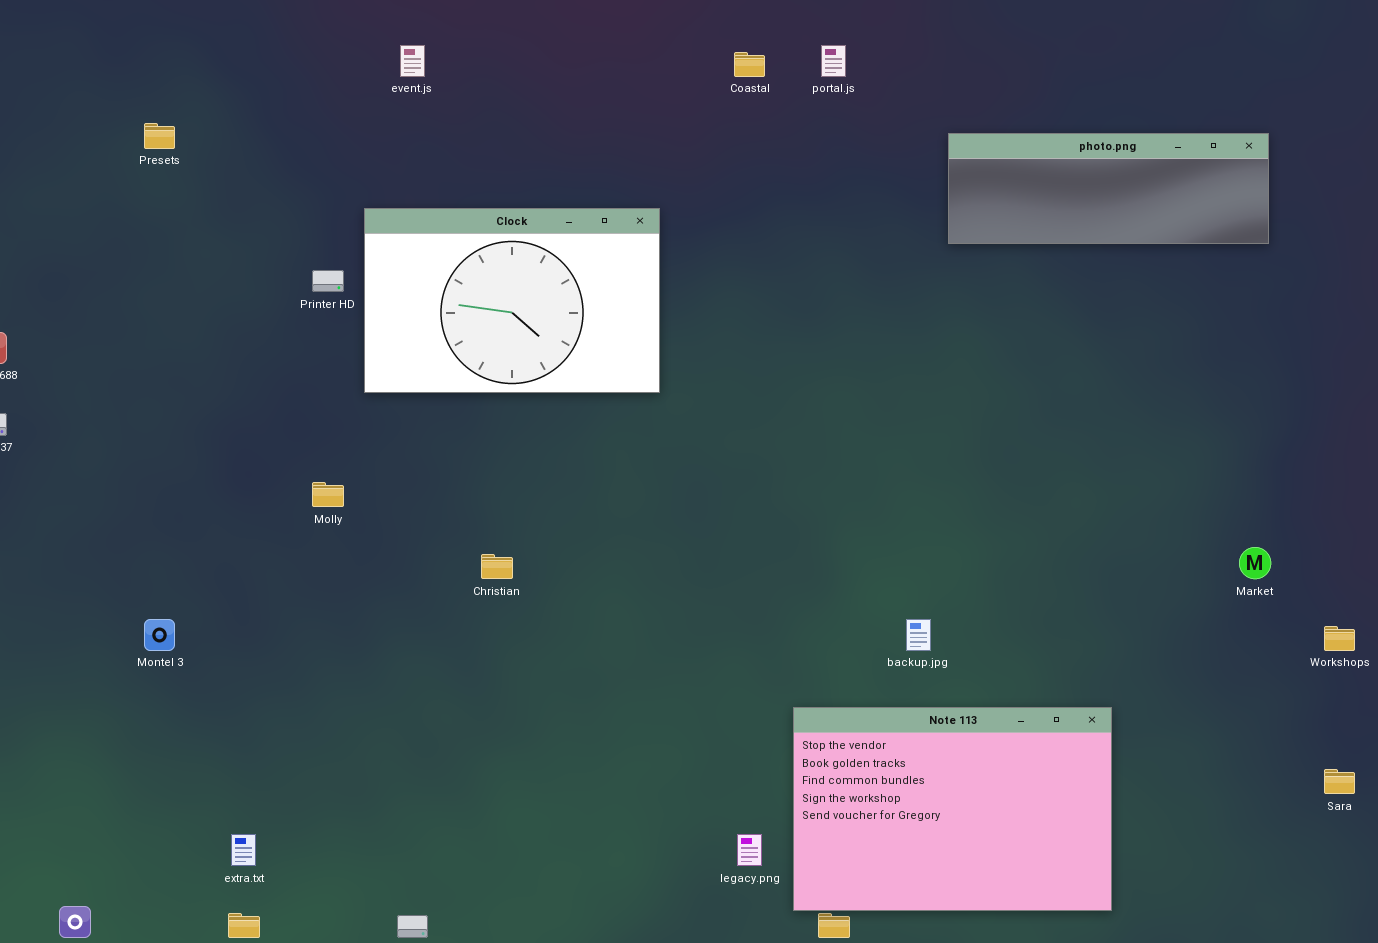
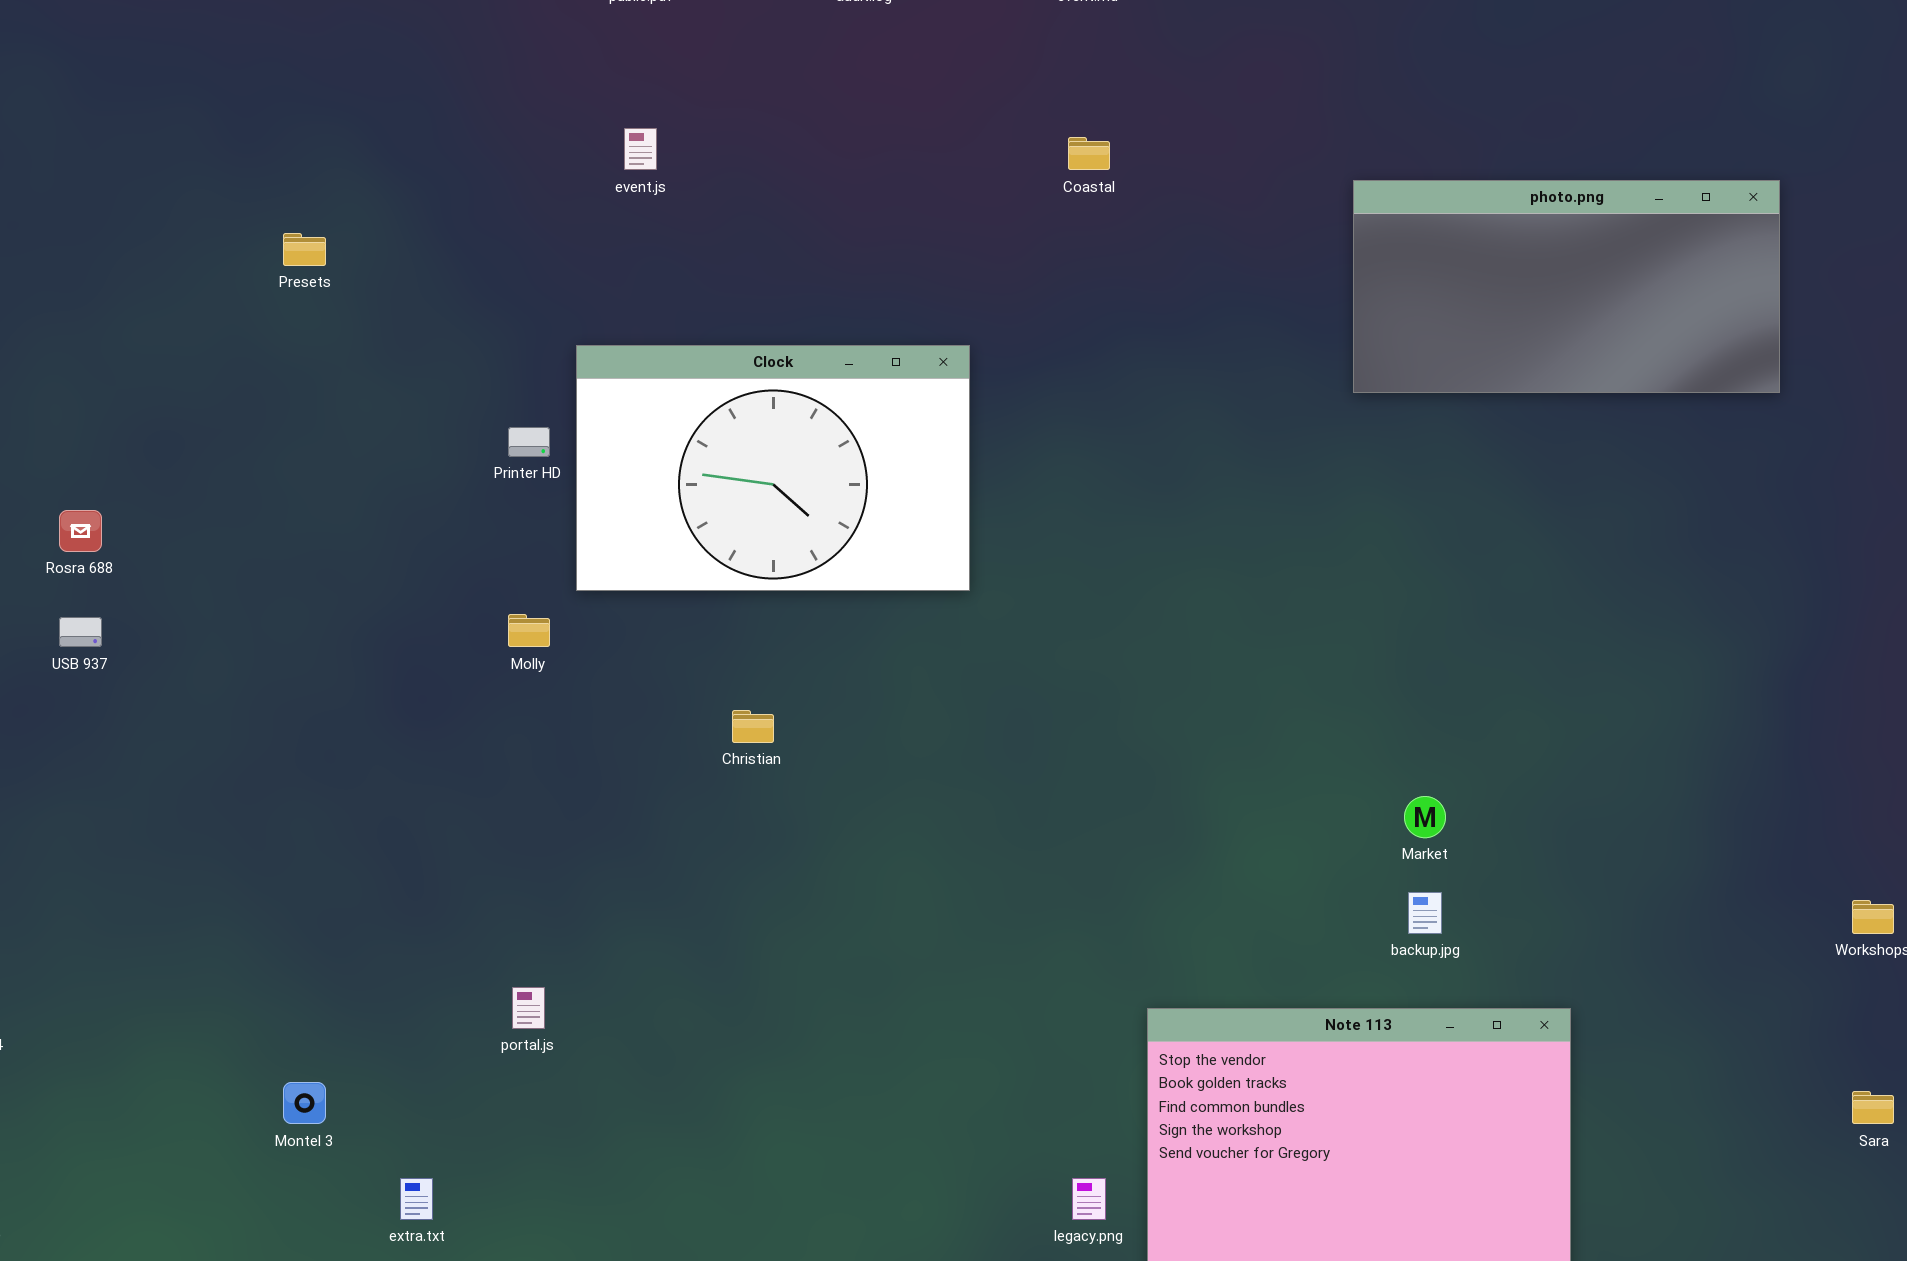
portal.js: [821,45,846,77] -> [512,987,545,1029], moved
photo.png: [948,133,1269,244] -> [1353,180,1780,393], resized
Molly: [312,482,344,507] -> [508,614,550,647], moved
Market: [1239,547,1271,579] -> [1404,796,1446,838], moved
Christian: [481,554,513,579] -> [732,710,774,743], moved
Montel 3: [144,619,175,651] -> [283,1082,326,1124], moved
backup.jpg: [906,619,931,651] -> [1408,892,1442,934], moved

